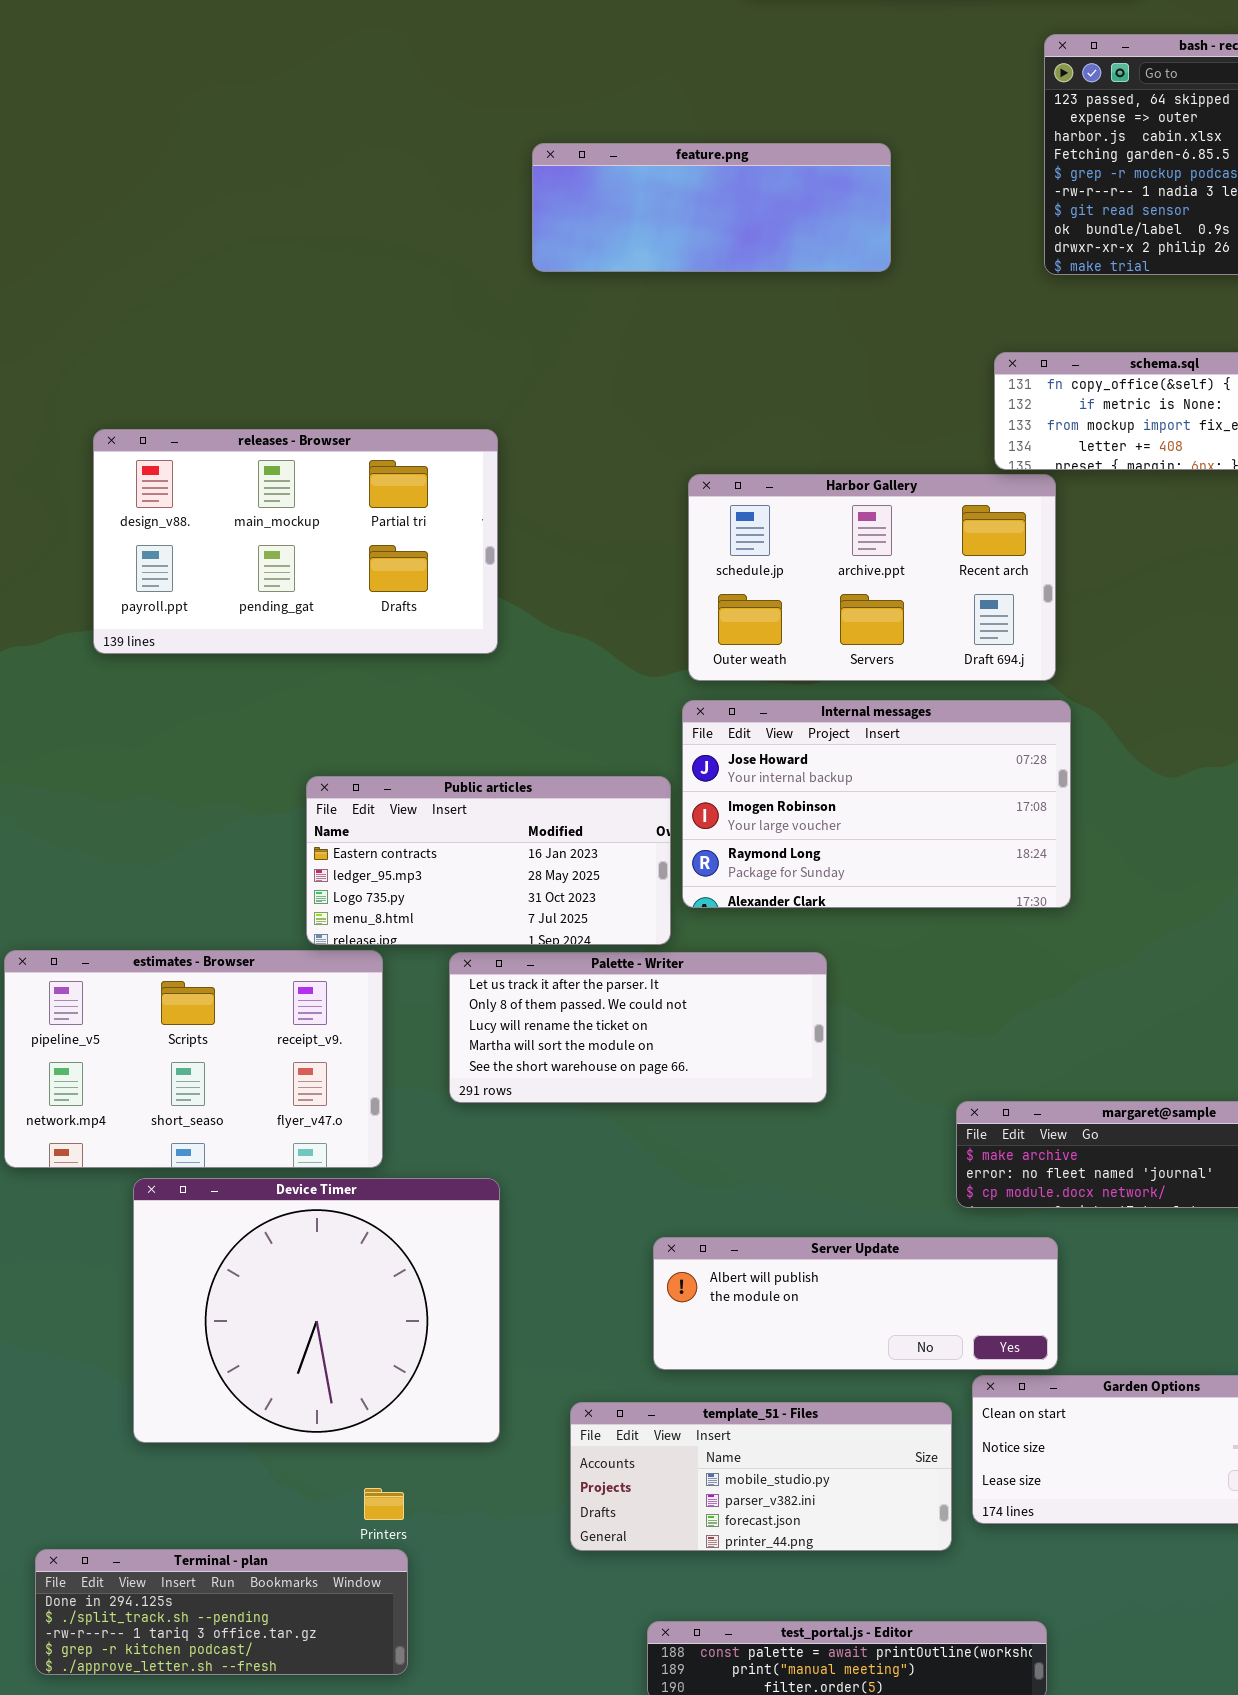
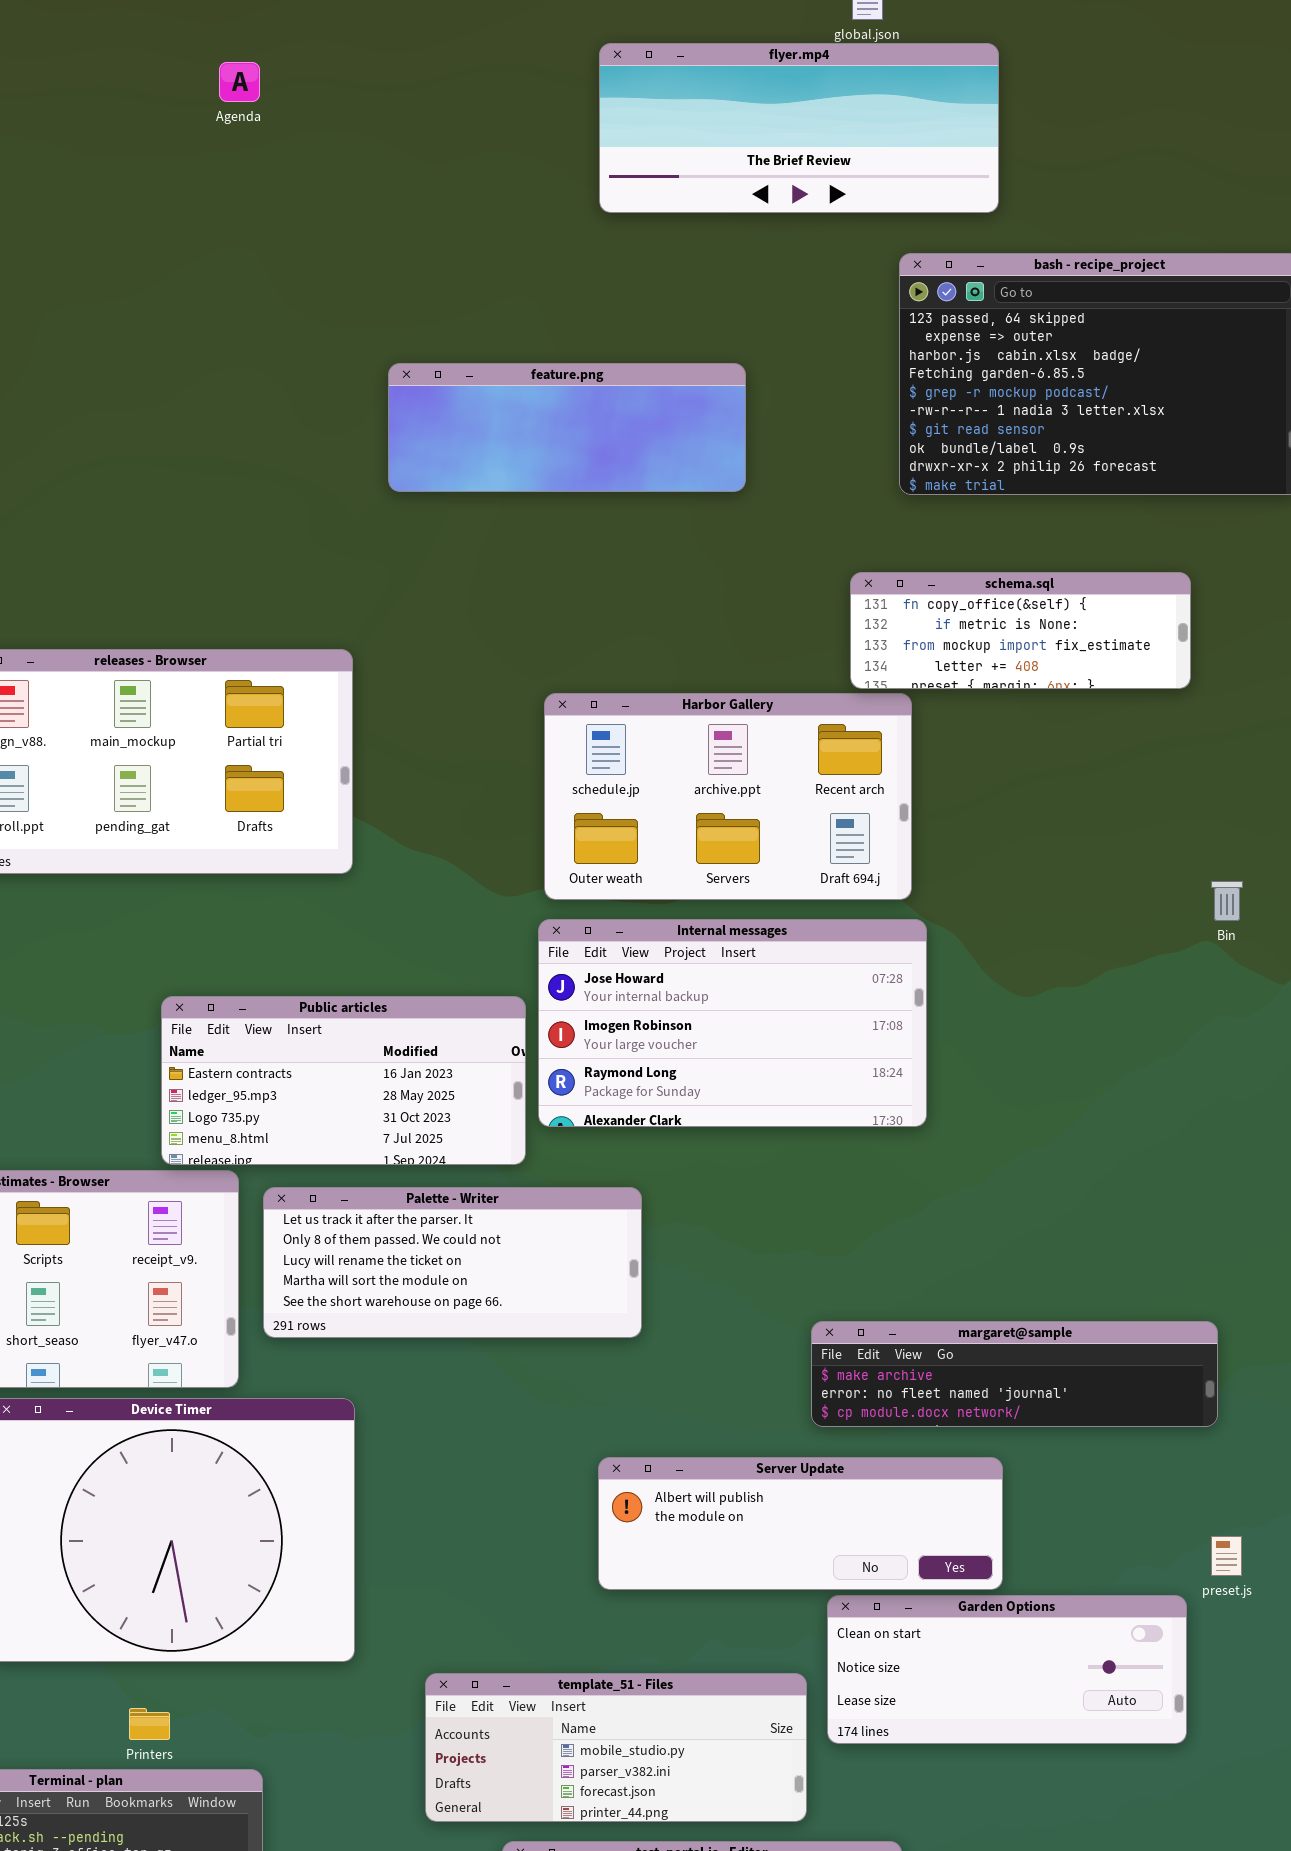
Palette - Writer: [449,952,827,1103] -> [263,1187,642,1338], moved
Server Update: [653,1237,1058,1370] -> [598,1457,1003,1590], moved
template_51 - Files: [570,1402,952,1551] -> [425,1673,807,1822], moved
Printers: [364,1488,404,1520] -> [129,1708,170,1740], moved

